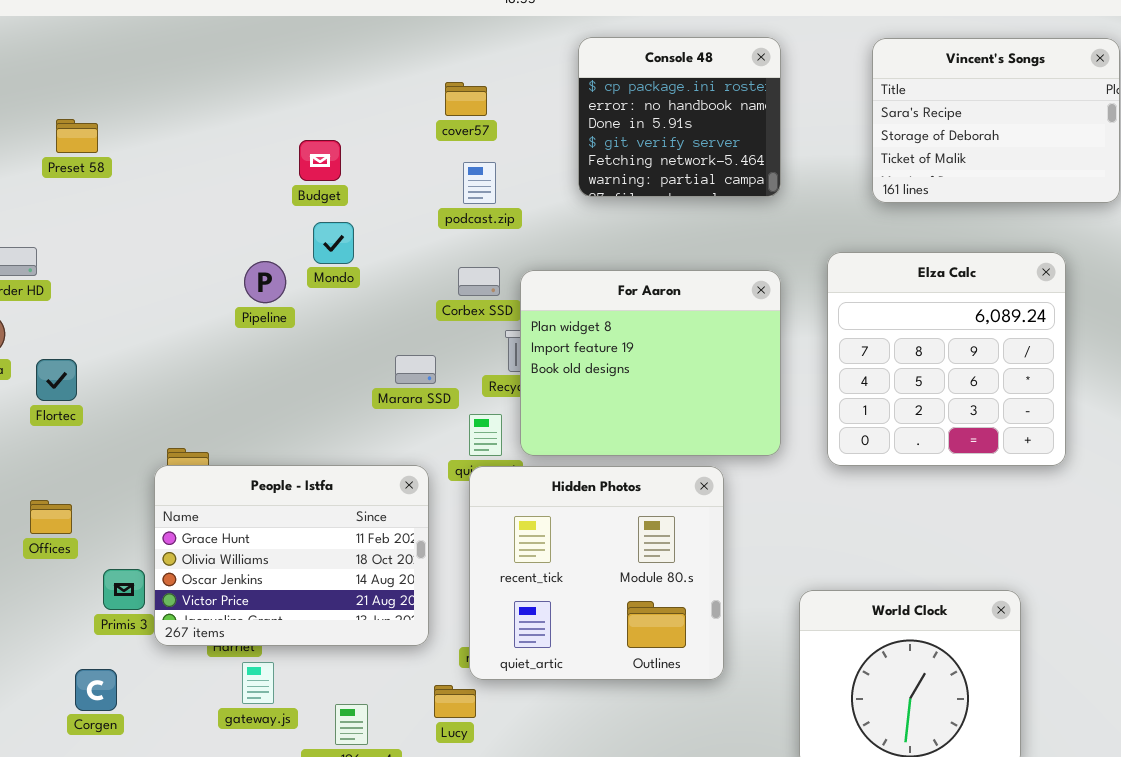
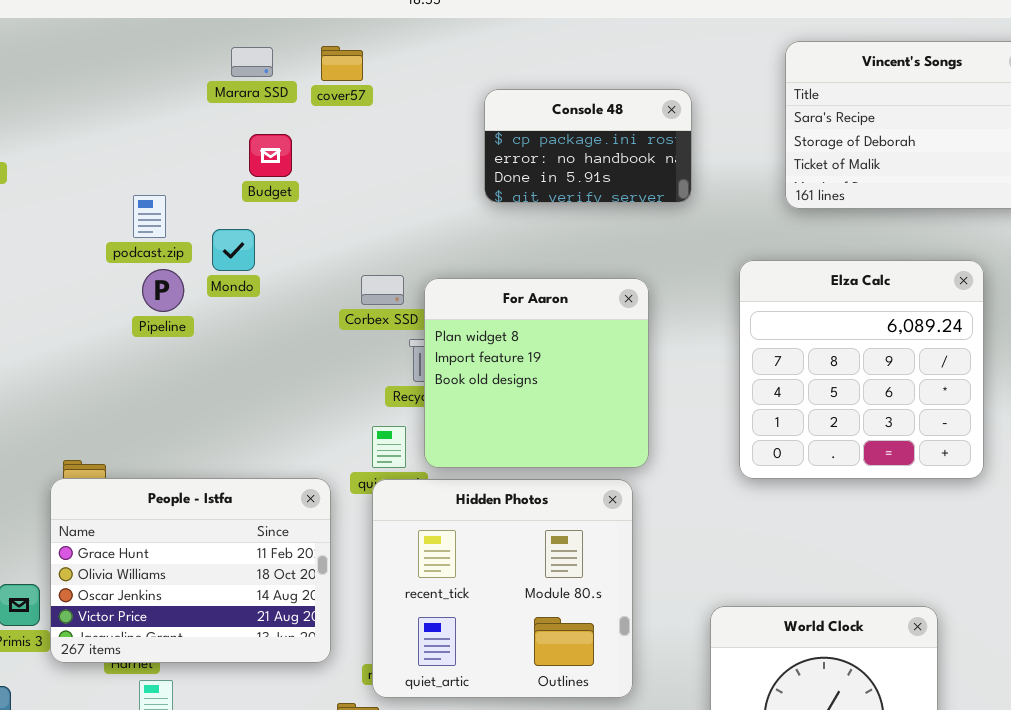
Console 48: [578,37,781,197] -> [484,89,692,203], resized
cover57: [445,82,487,116] -> [321,46,363,81], moved
Budget: [299,140,341,181] -> [249,134,292,177], moved
podcast.zip: [463,162,496,204] -> [133,195,166,238], moved
For Aaron: [520,270,781,456] -> [424,278,649,468], resized
Marara SSD: [395,355,436,384] -> [231,47,273,77], moved

